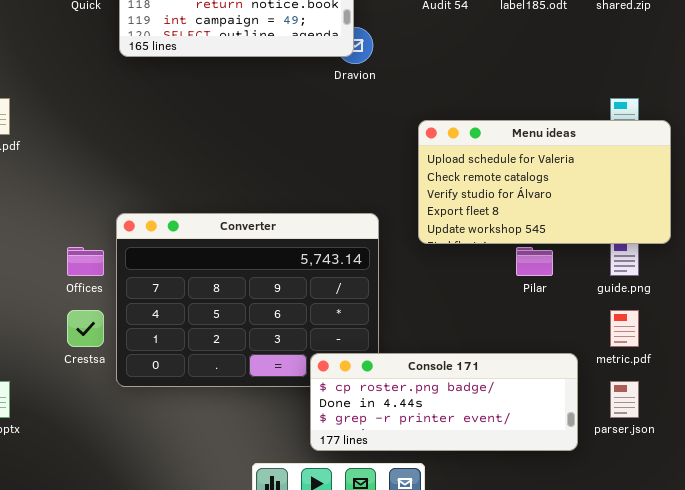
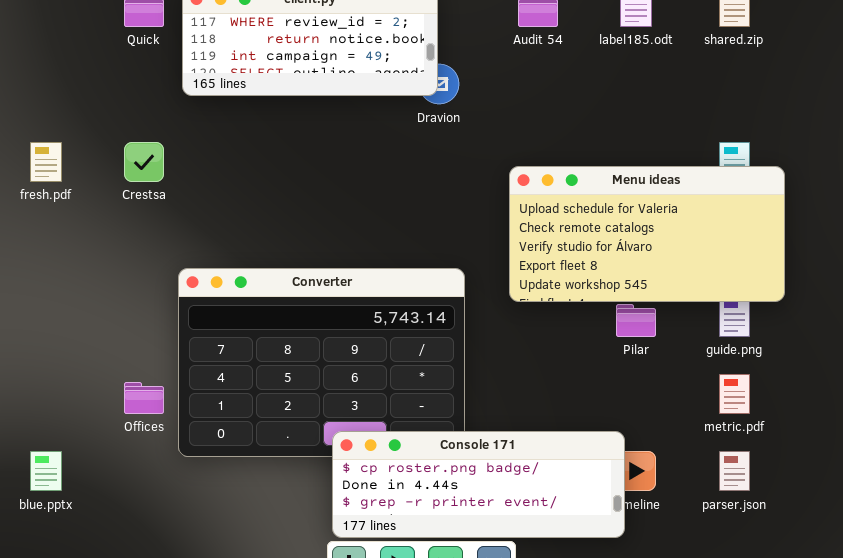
Offices: [67,247,104,276] -> [124,382,164,414], moved
Crestsa: [67,310,104,347] -> [124,142,164,182], moved
Console 171: [310,353,578,451] -> [332,431,625,538], moved

